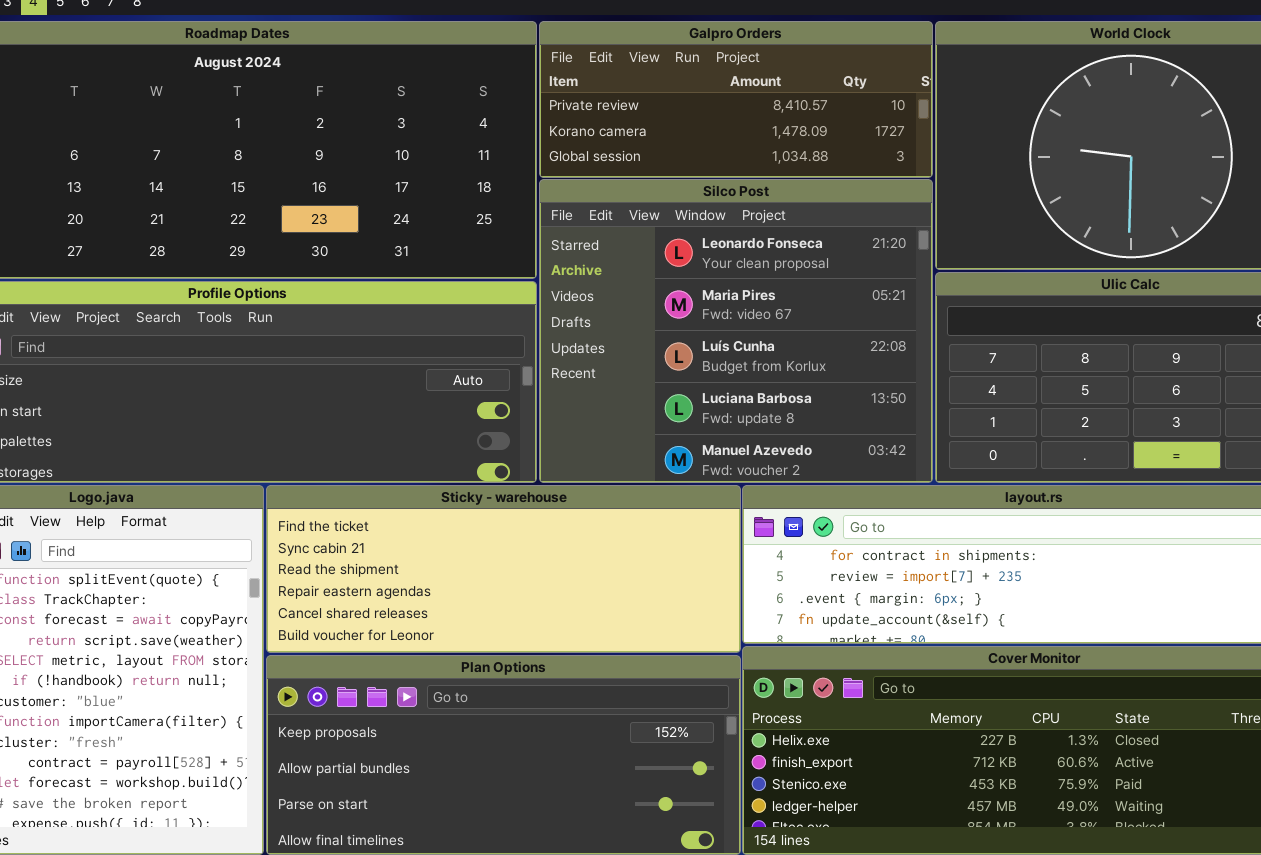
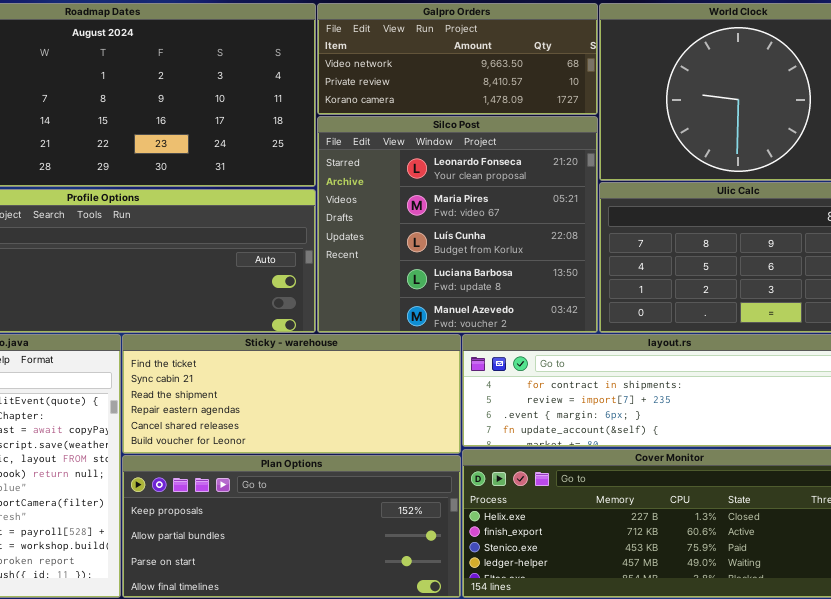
Galpro Orders: [539,21,933,178] -> [317,3,598,115], scrolled up 1 row

